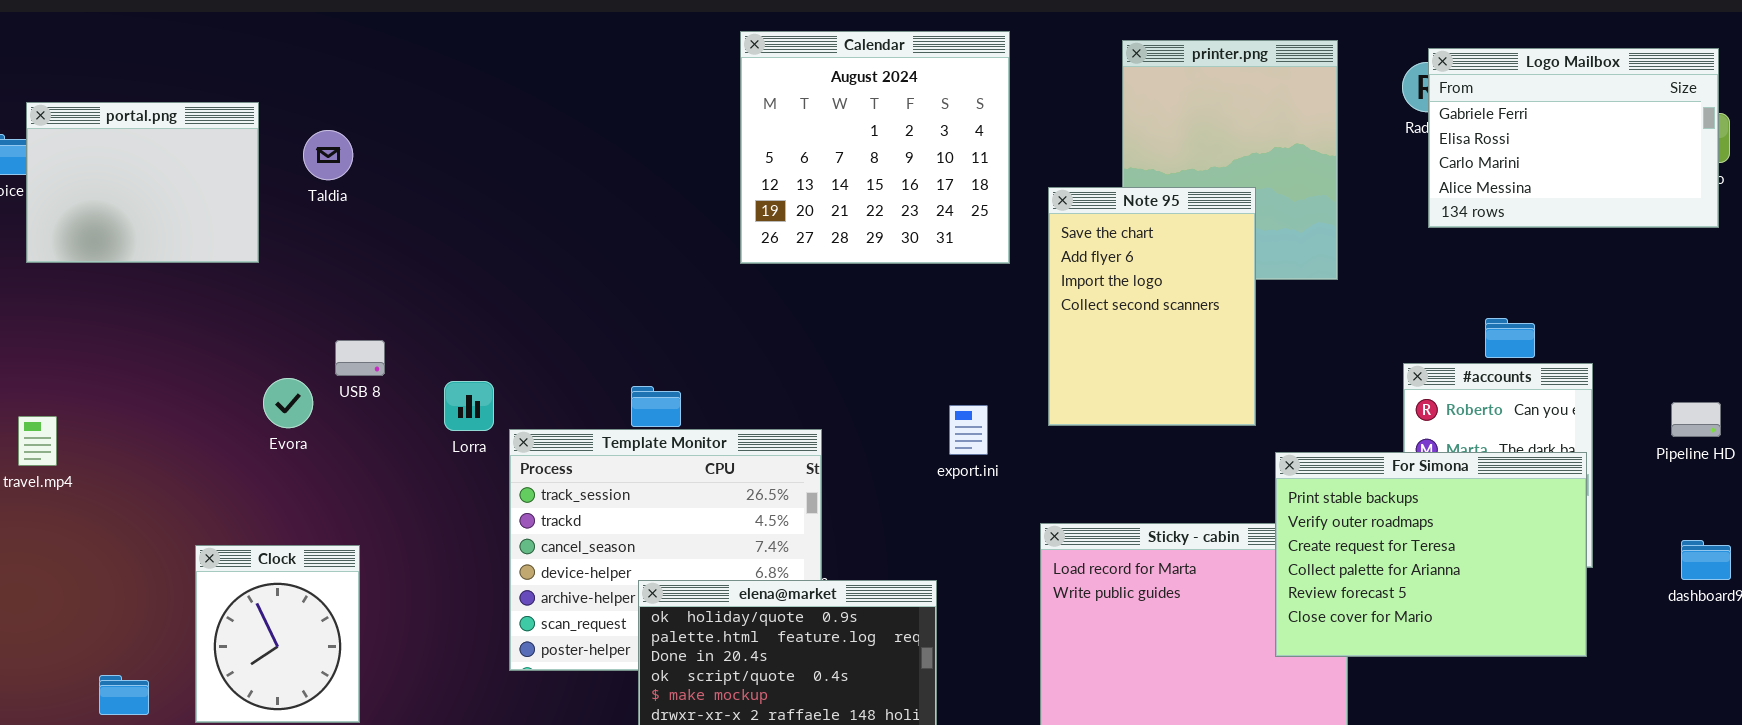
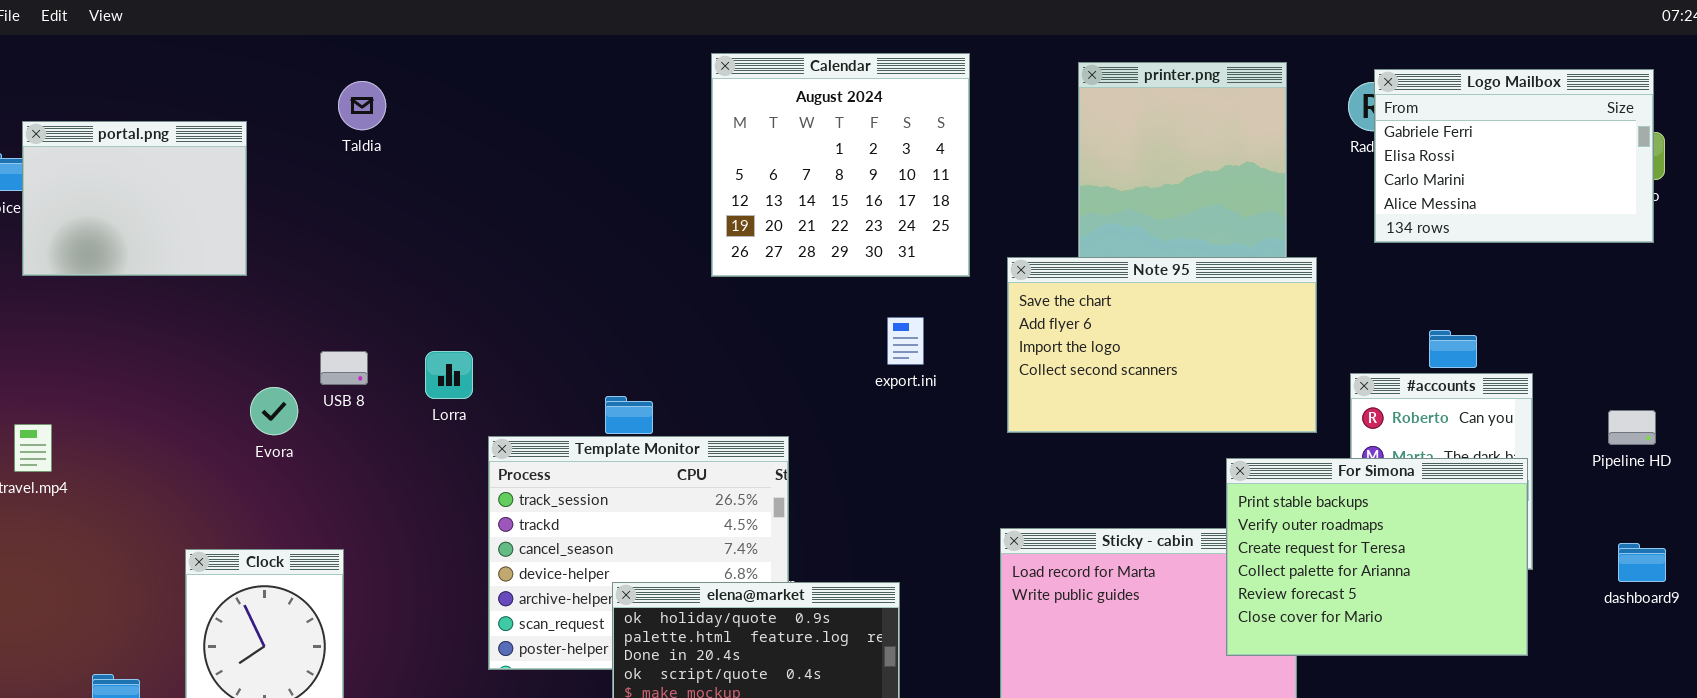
Taldia: [303,130,353,180] -> [338,81,386,130], moved
Note 95: [1048,187,1256,426] -> [1007,257,1317,433], resized
Lorra: [444,381,494,431] -> [425,351,473,399], moved
export.ini: [949,405,988,455] -> [887,317,924,365], moved

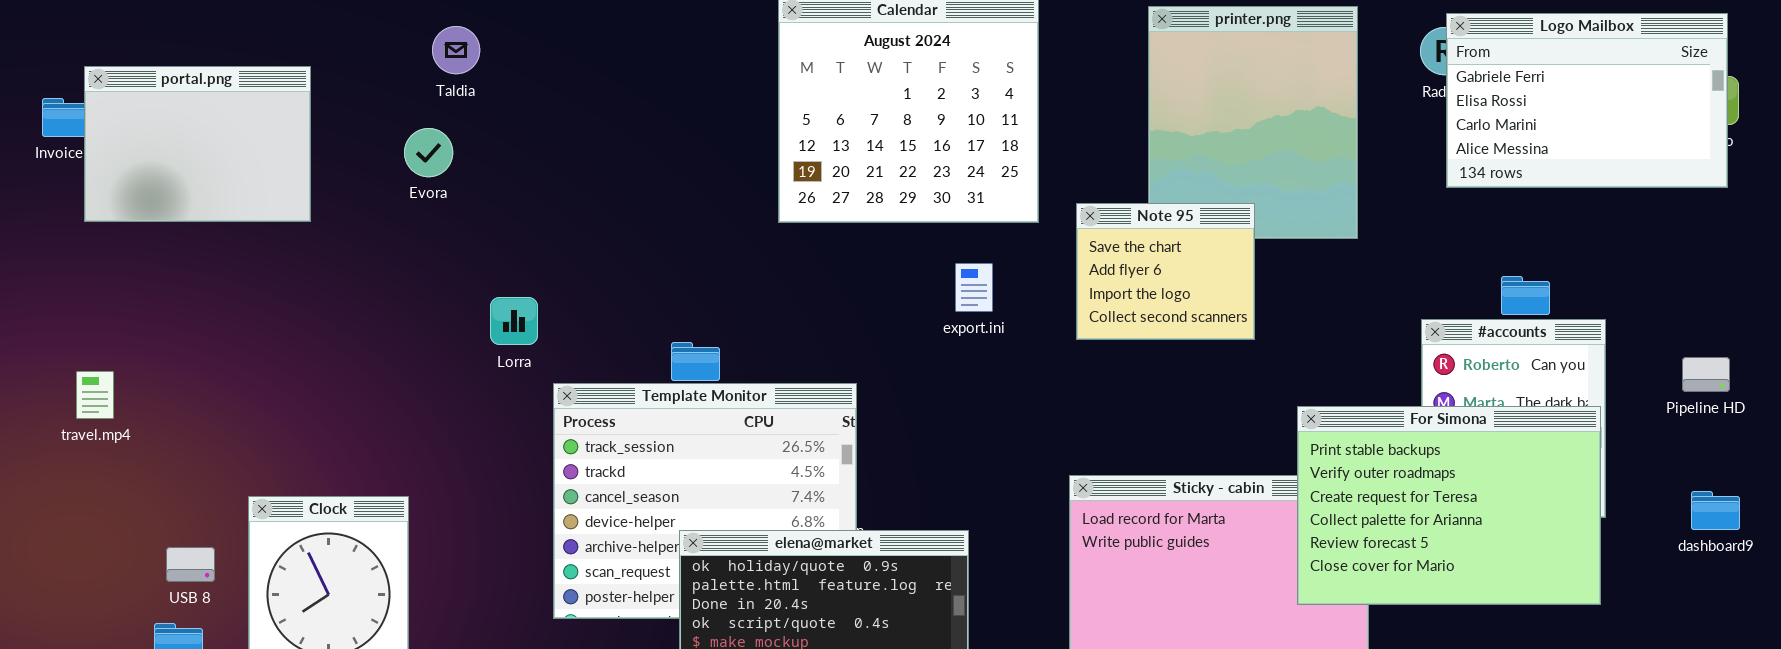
Taldia: [338,81,386,130] -> [432,26,480,74], moved
Note 95: [1007,257,1317,433] -> [1076,203,1255,340], resized
USB 8: [320,351,368,385] -> [166,547,215,582], moved
Evora: [250,387,298,435] -> [404,128,453,177], moved

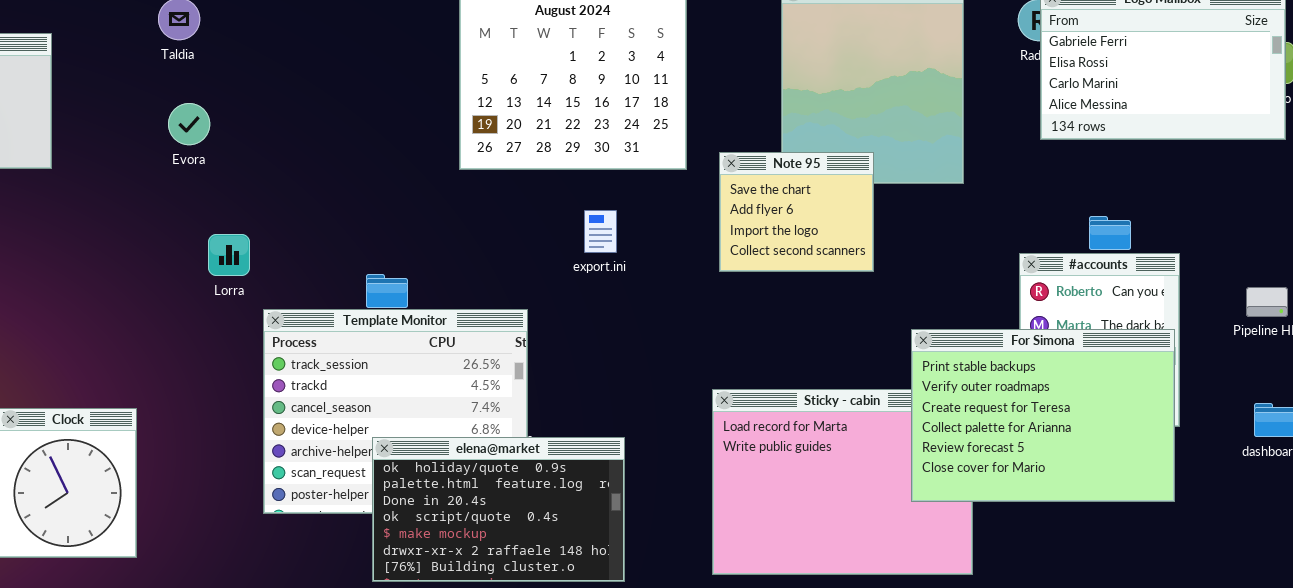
Evora: [404,128,453,177] -> [168,103,210,145], moved
export.ini: [955,263,993,312] -> [584,210,617,253], moved

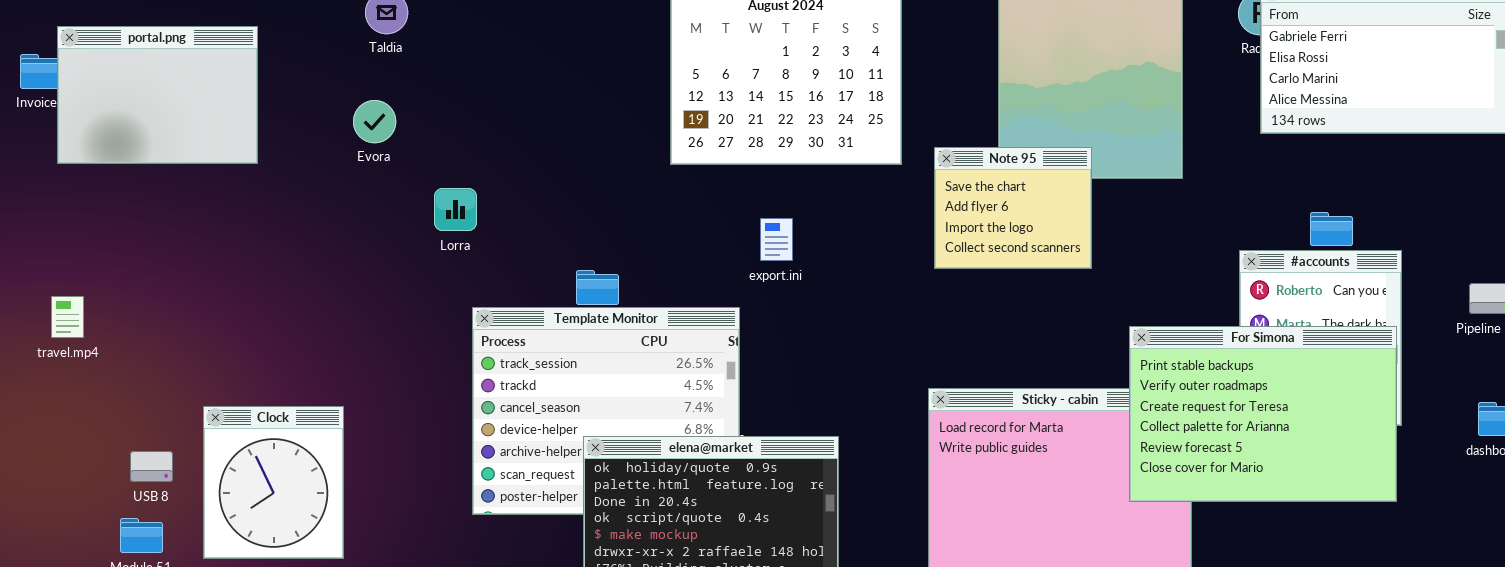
Evora: [168,103,210,145] -> [353,100,396,143], moved
export.ini: [584,210,617,253] -> [760,218,793,261], moved
Lorra: [208,234,250,276] -> [434,188,477,231], moved

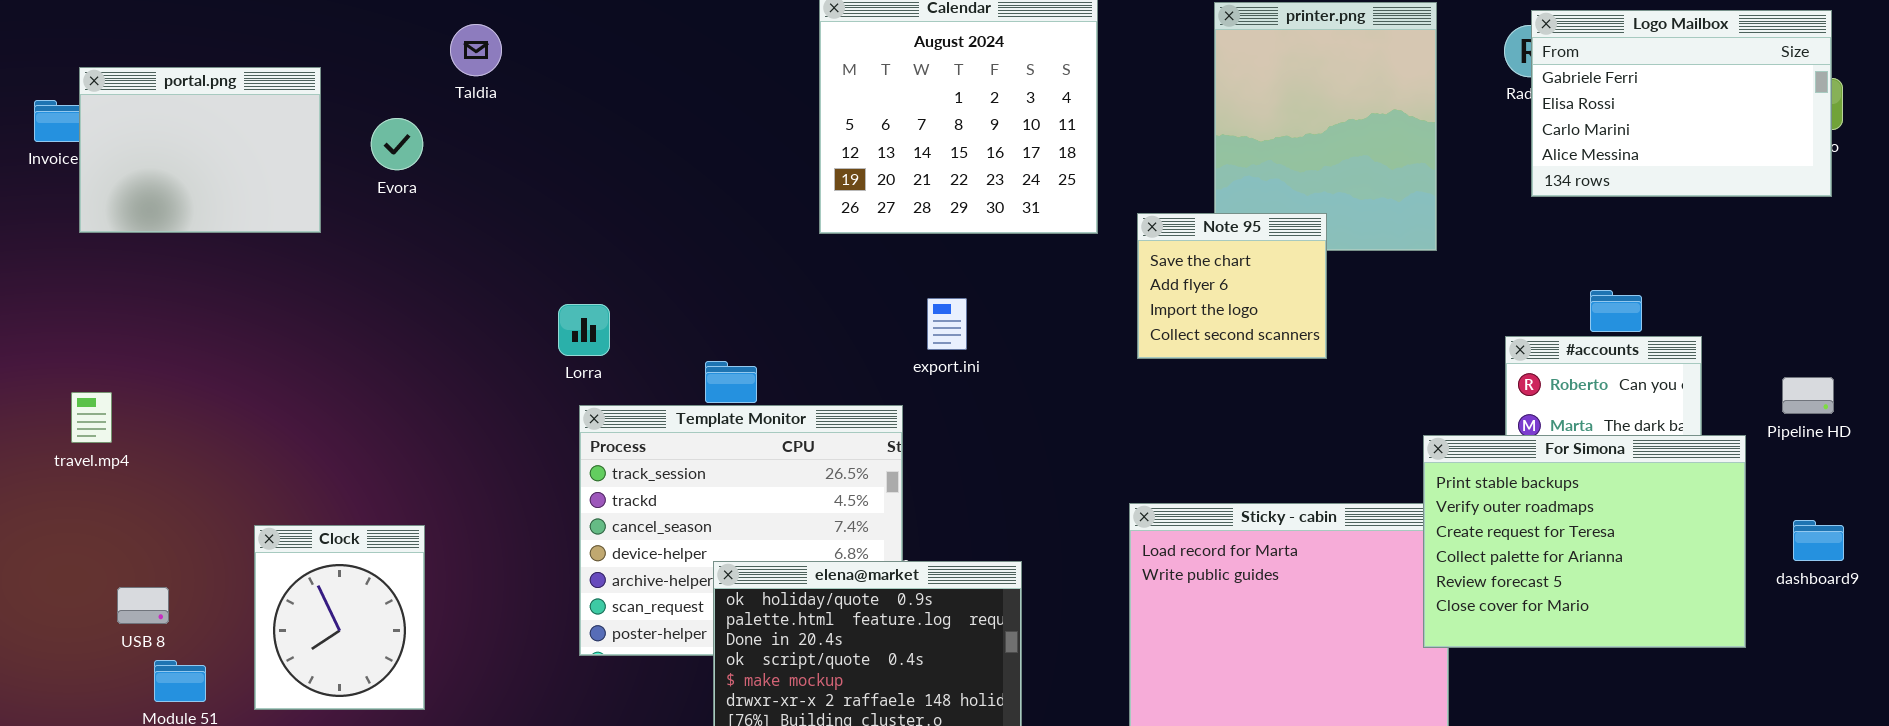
Evora: [353,100,396,143] -> [371,118,423,170], moved
Lorra: [434,188,477,231] -> [558,304,610,356], moved
For Simona: [1129,326,1397,502] -> [1423,435,1746,648], moved
USB 8: [130,451,173,482] -> [117,587,169,624], moved

